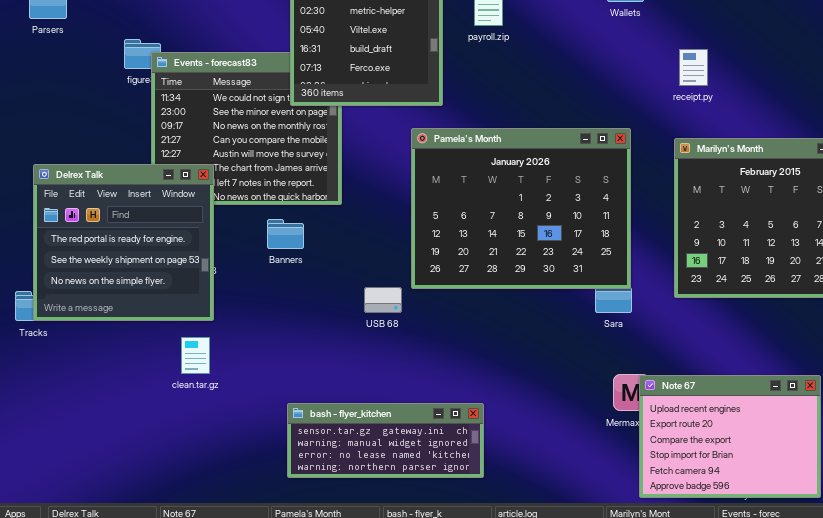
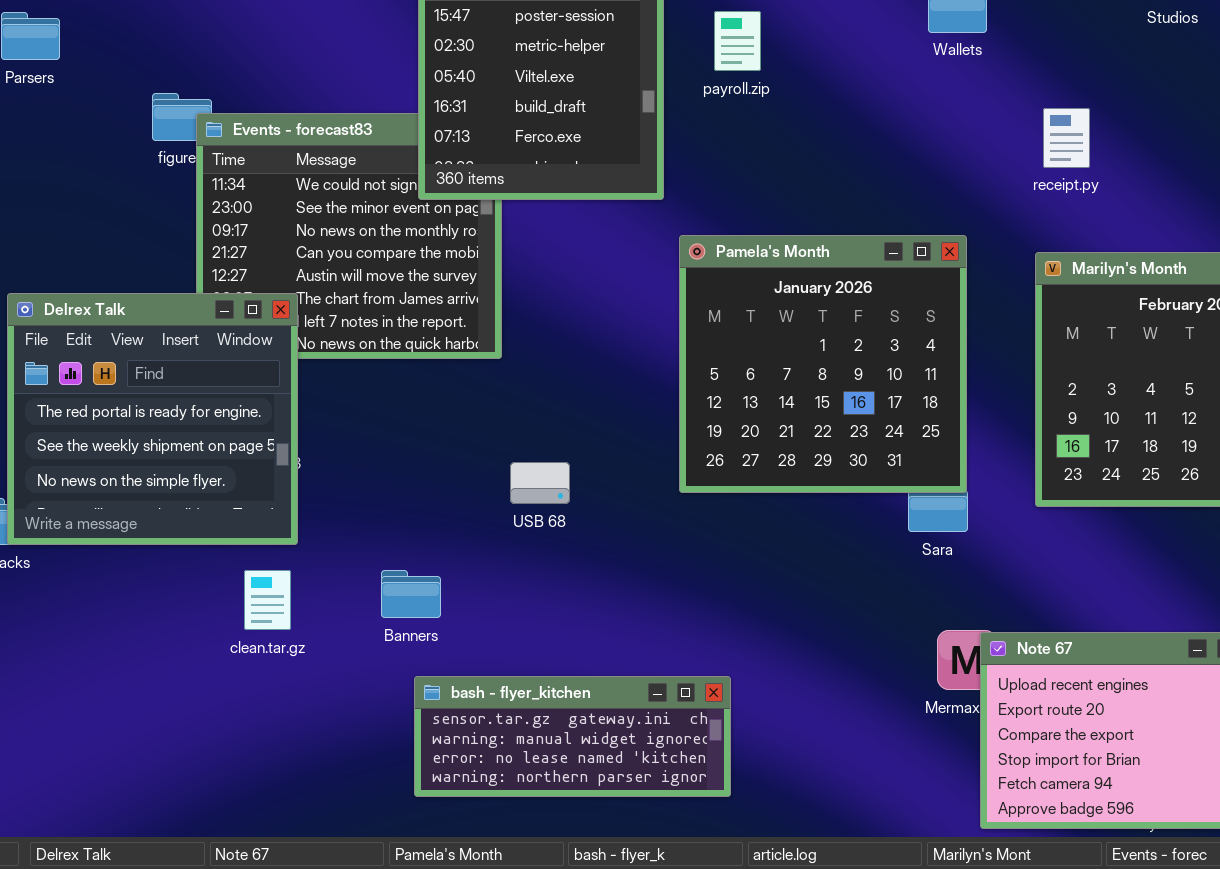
Pamela's Month: [411,128,631,289] -> [679,235,967,493], resized
Banners: [267,219,304,249] -> [381,570,441,618], moved
USB 68: [364,287,402,313] -> [510,462,570,504], moved

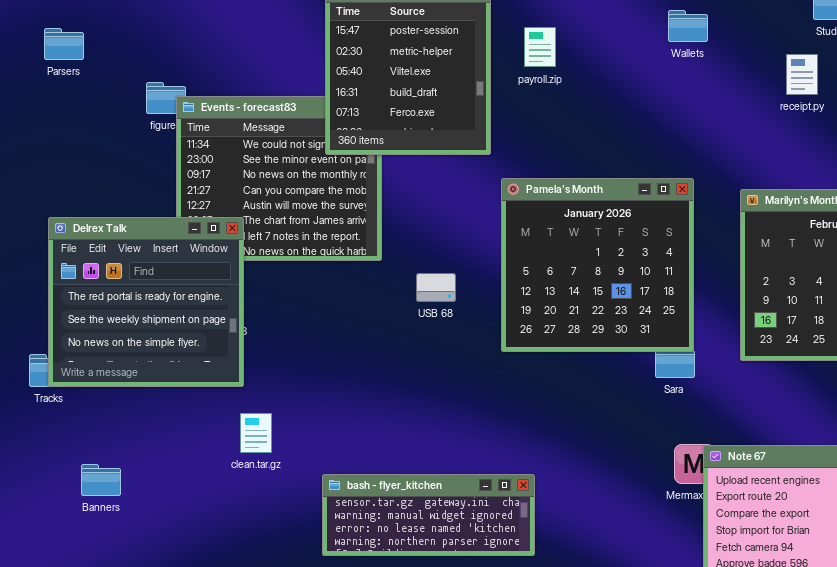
receipt.py: [1043,108,1090,168] -> [786,54,818,95], moved
USB 68: [510,462,570,504] -> [416,273,456,302], moved
clean.tar.gz: [244,570,291,630] -> [240,413,272,453], moved
Banners: [381,570,441,618] -> [81,464,121,496], moved

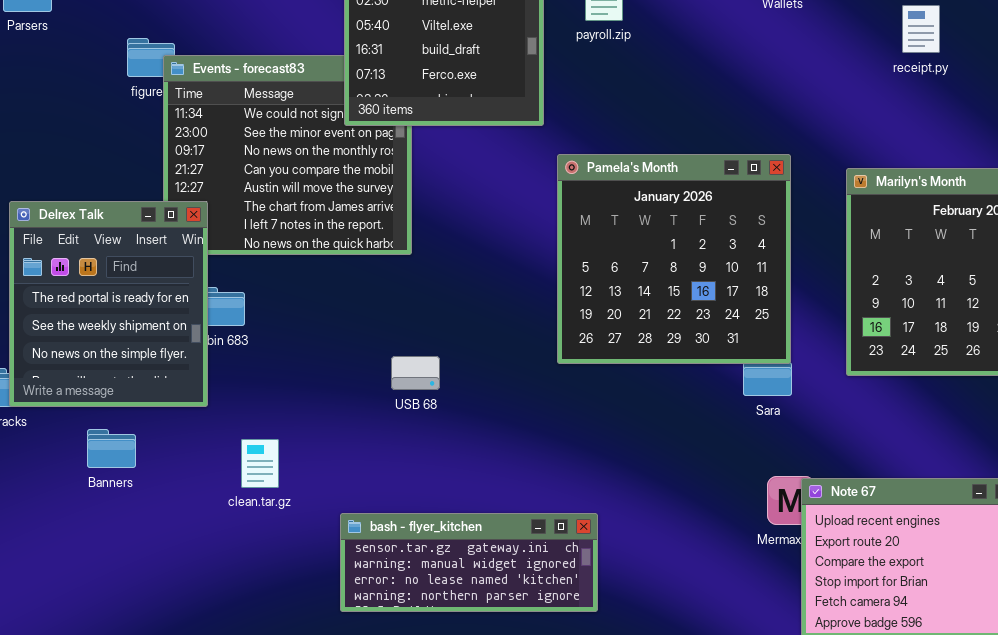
Delrex Talk: [48,217,244,387] -> [9,201,208,407], resized
USB 68: [416,273,456,302] -> [391,356,440,390], moved
Banners: [81,464,121,496] -> [87,429,136,468], moved

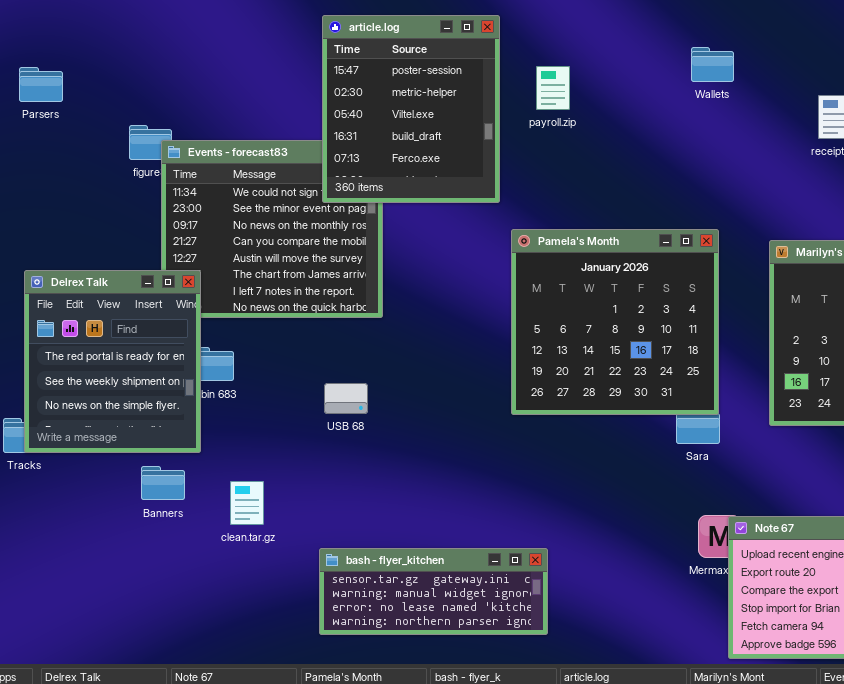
USB 68: [391,356,440,390] -> [324,383,368,414], moved
Banners: [87,429,136,468] -> [141,466,185,500], moved

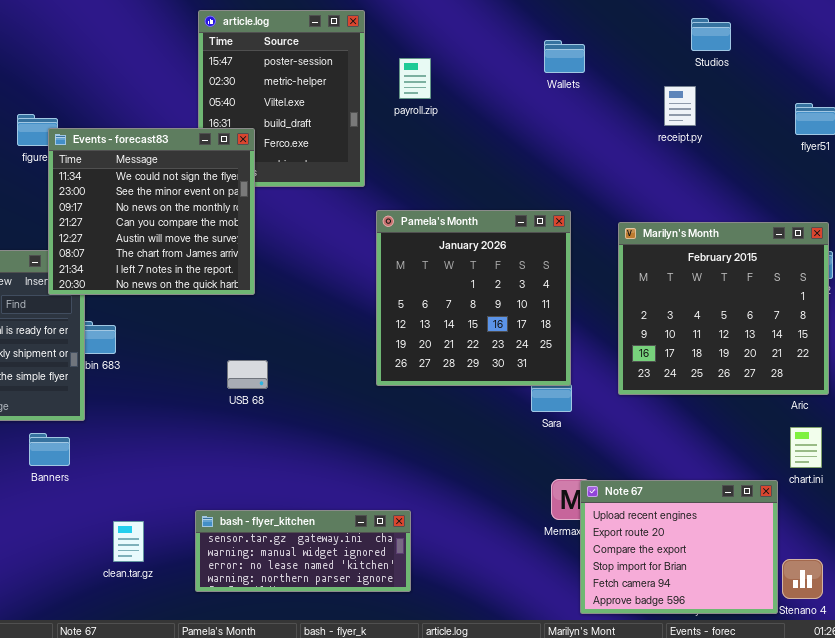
Events - forecast83: [161,140,383,318] -> [48,128,255,295], raised
USB 68: [324,383,368,414] -> [227,360,268,389], moved
clean.tar.gz: [230,481,264,525] -> [113,521,144,562], moved

